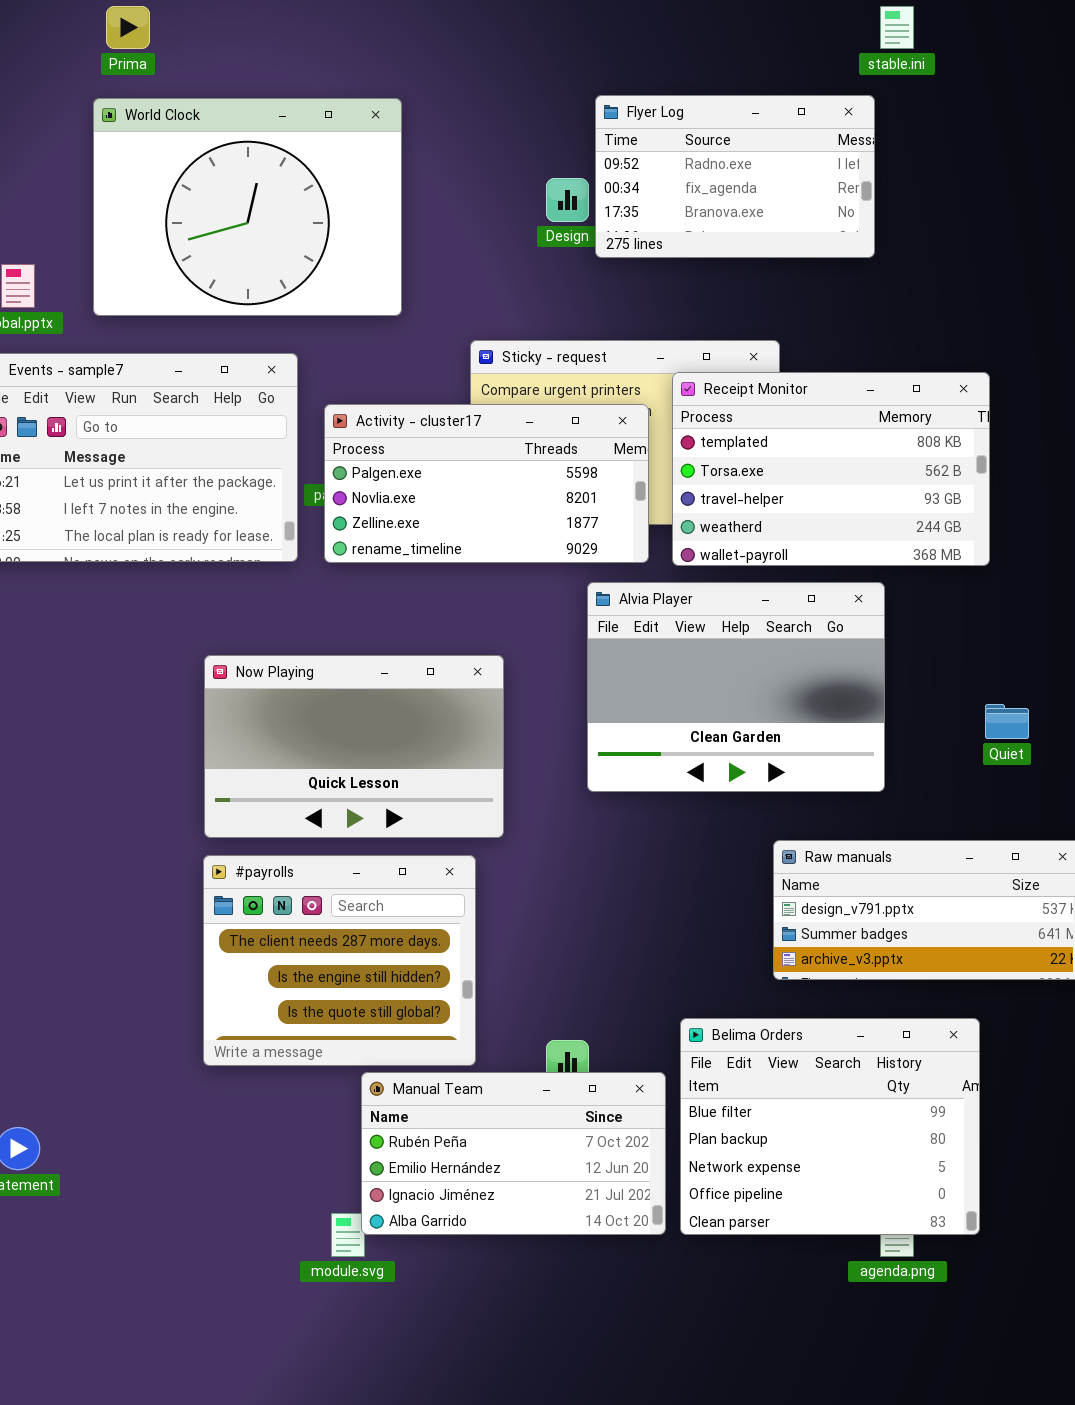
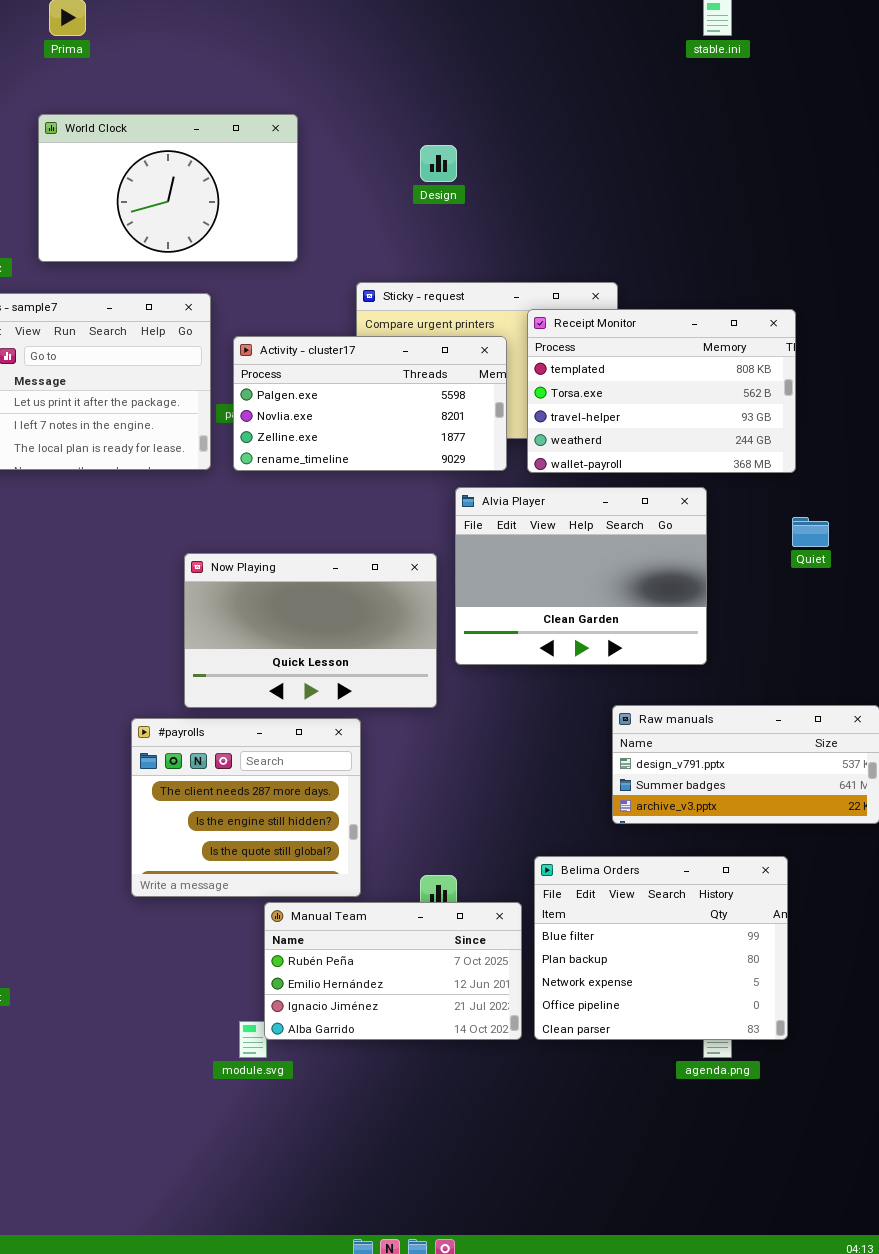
Flyer Log: [595,95,875,258] -> none, closed
World Clock: [93,98,402,316] -> [38,114,298,262], resized
Now Playing: [204,655,504,838] -> [184,553,437,708], moved
Quiet: [985,704,1029,739] -> [792,517,829,547], moved

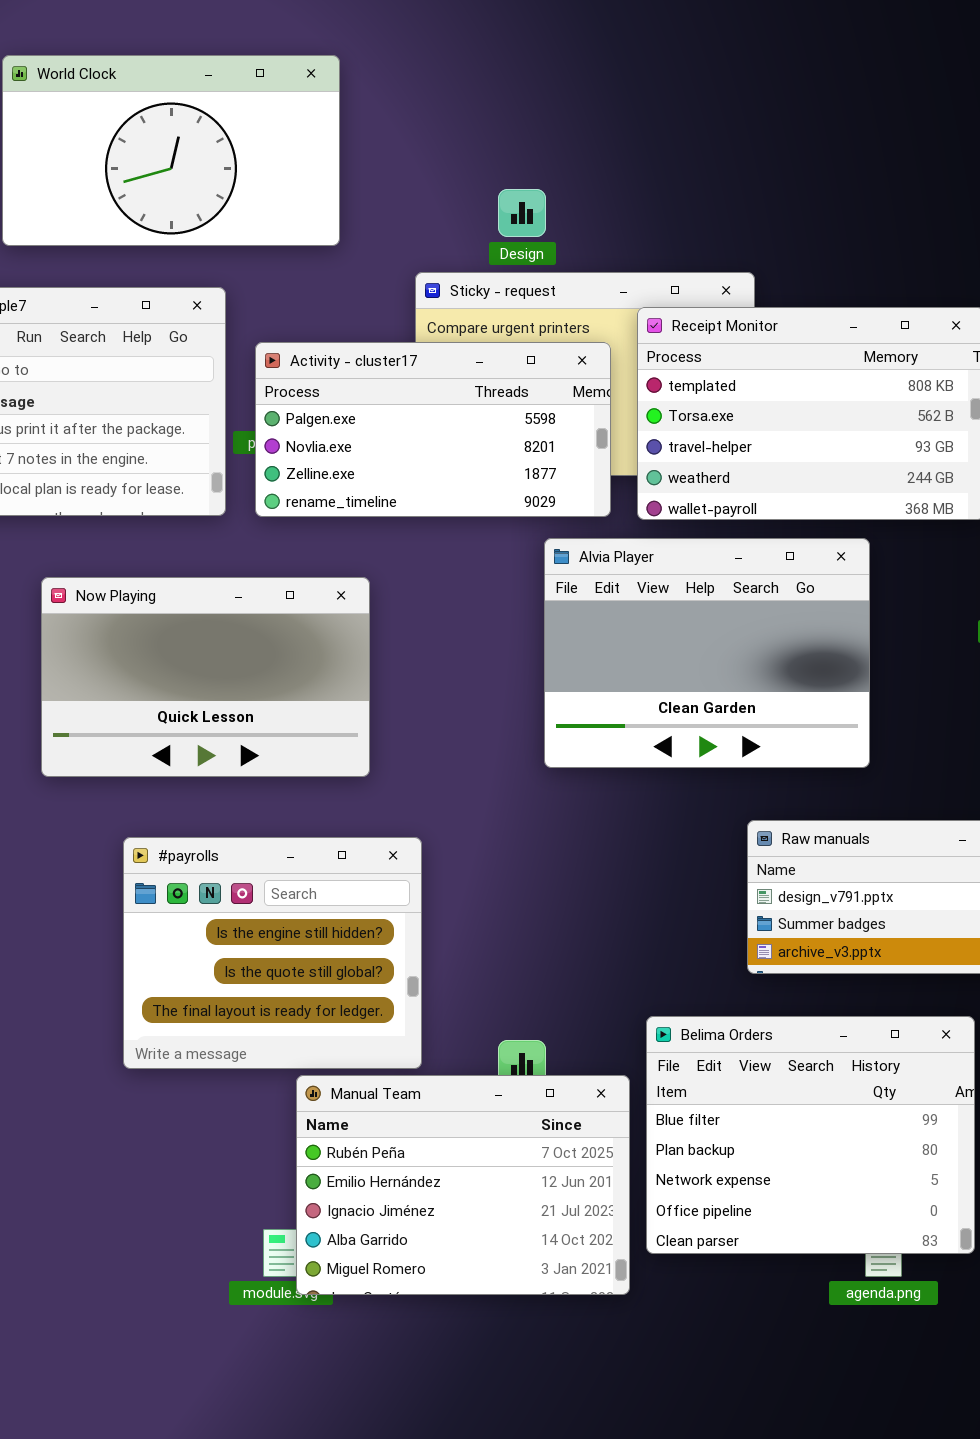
Design: [420,145,457,182] -> [498,189,546,237], moved
Now Playing: [184,553,437,708] -> [41,577,370,777], moved
#payrolls: [131,718,361,897] -> [123,837,422,1069], scrolled down 1 row
Manual Team: [264,902,522,1040] -> [296,1075,630,1295], resized

